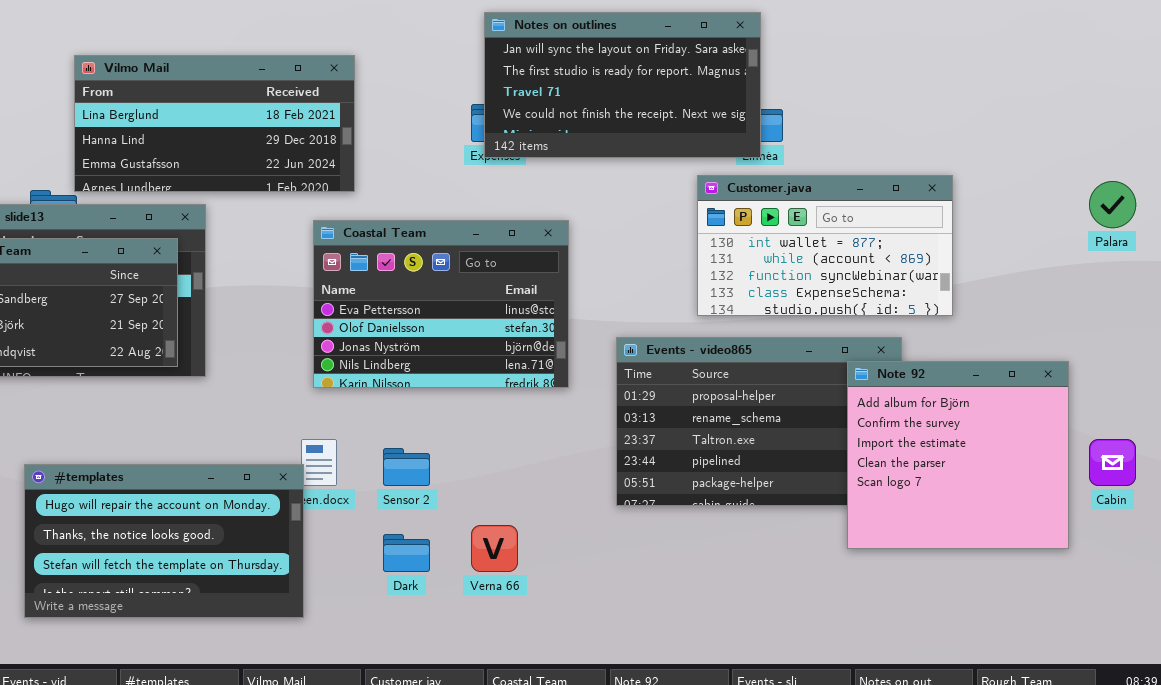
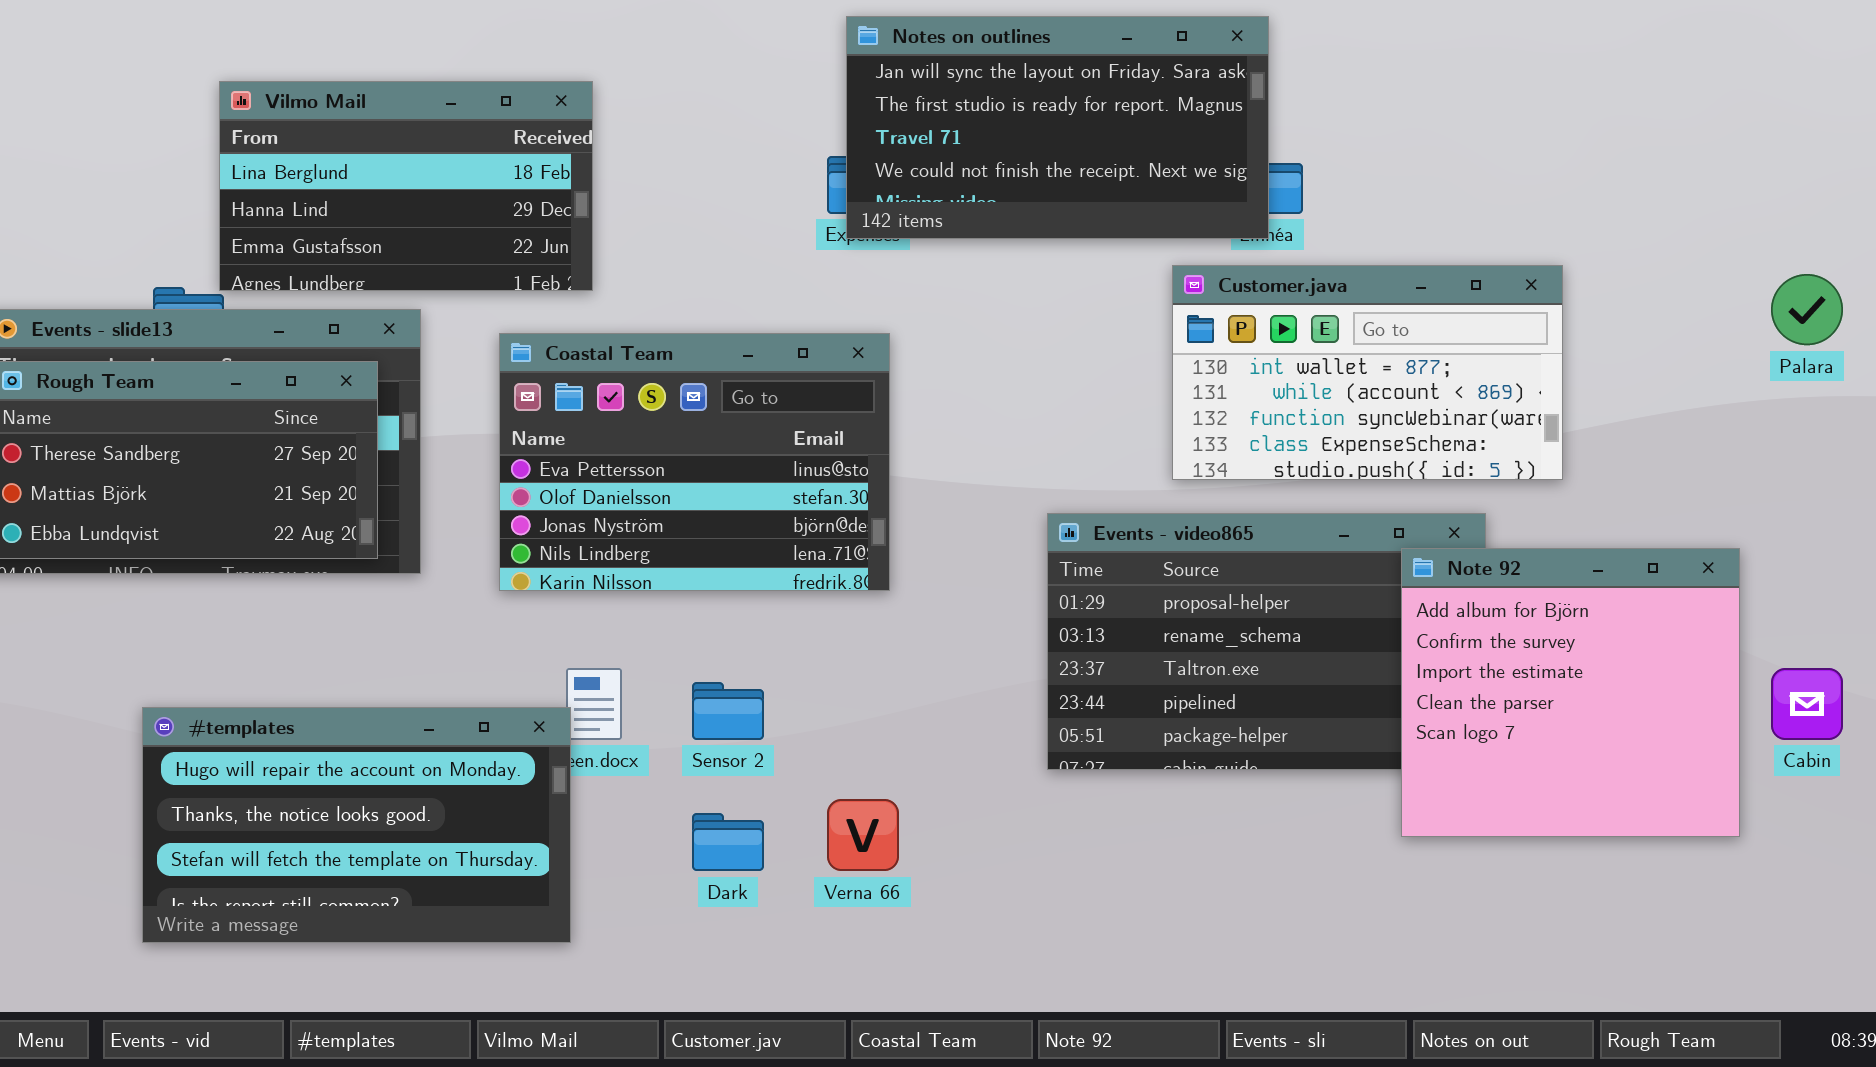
Vilmo Mail: [74,55,355,192] -> [219,81,593,291], resized
Coastal Team: [313,220,569,388] -> [499,333,890,591], moved

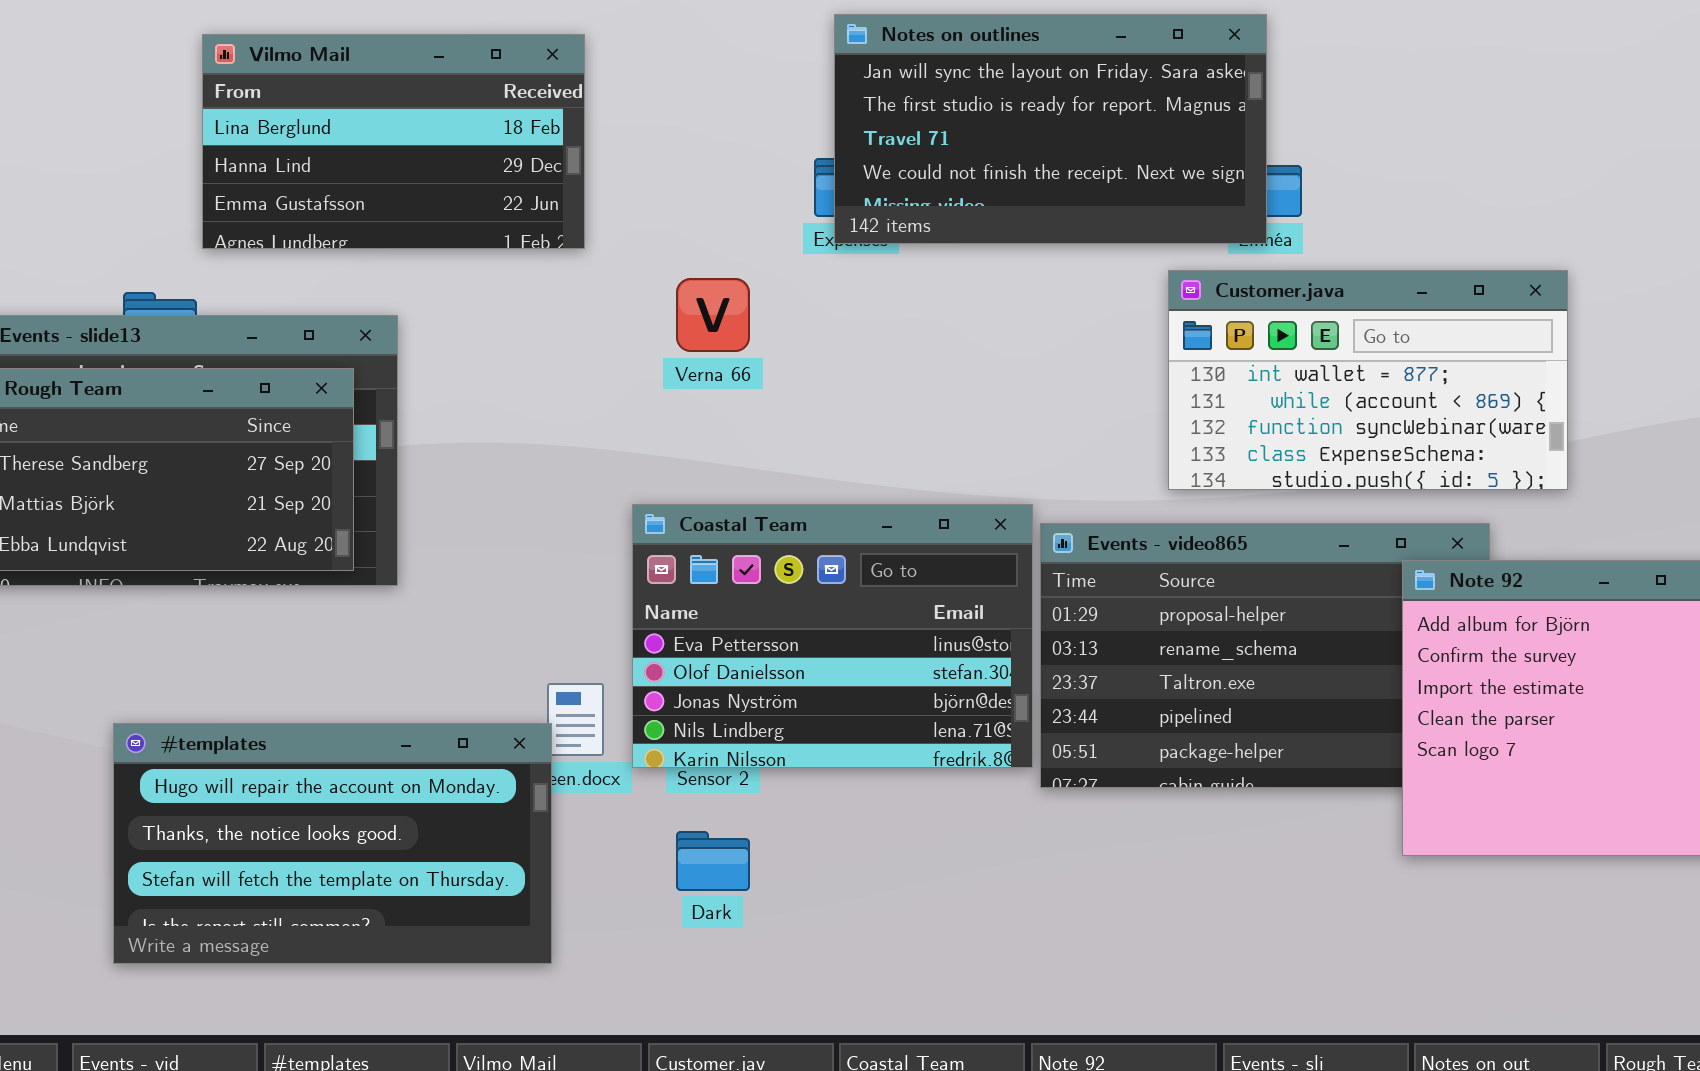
Vilmo Mail: [219,81,593,291] -> [202,34,585,249], moved
Coastal Team: [499,333,890,591] -> [632,504,1033,768], moved
Verna 66: [827,799,899,871] -> [676,278,750,352], moved

